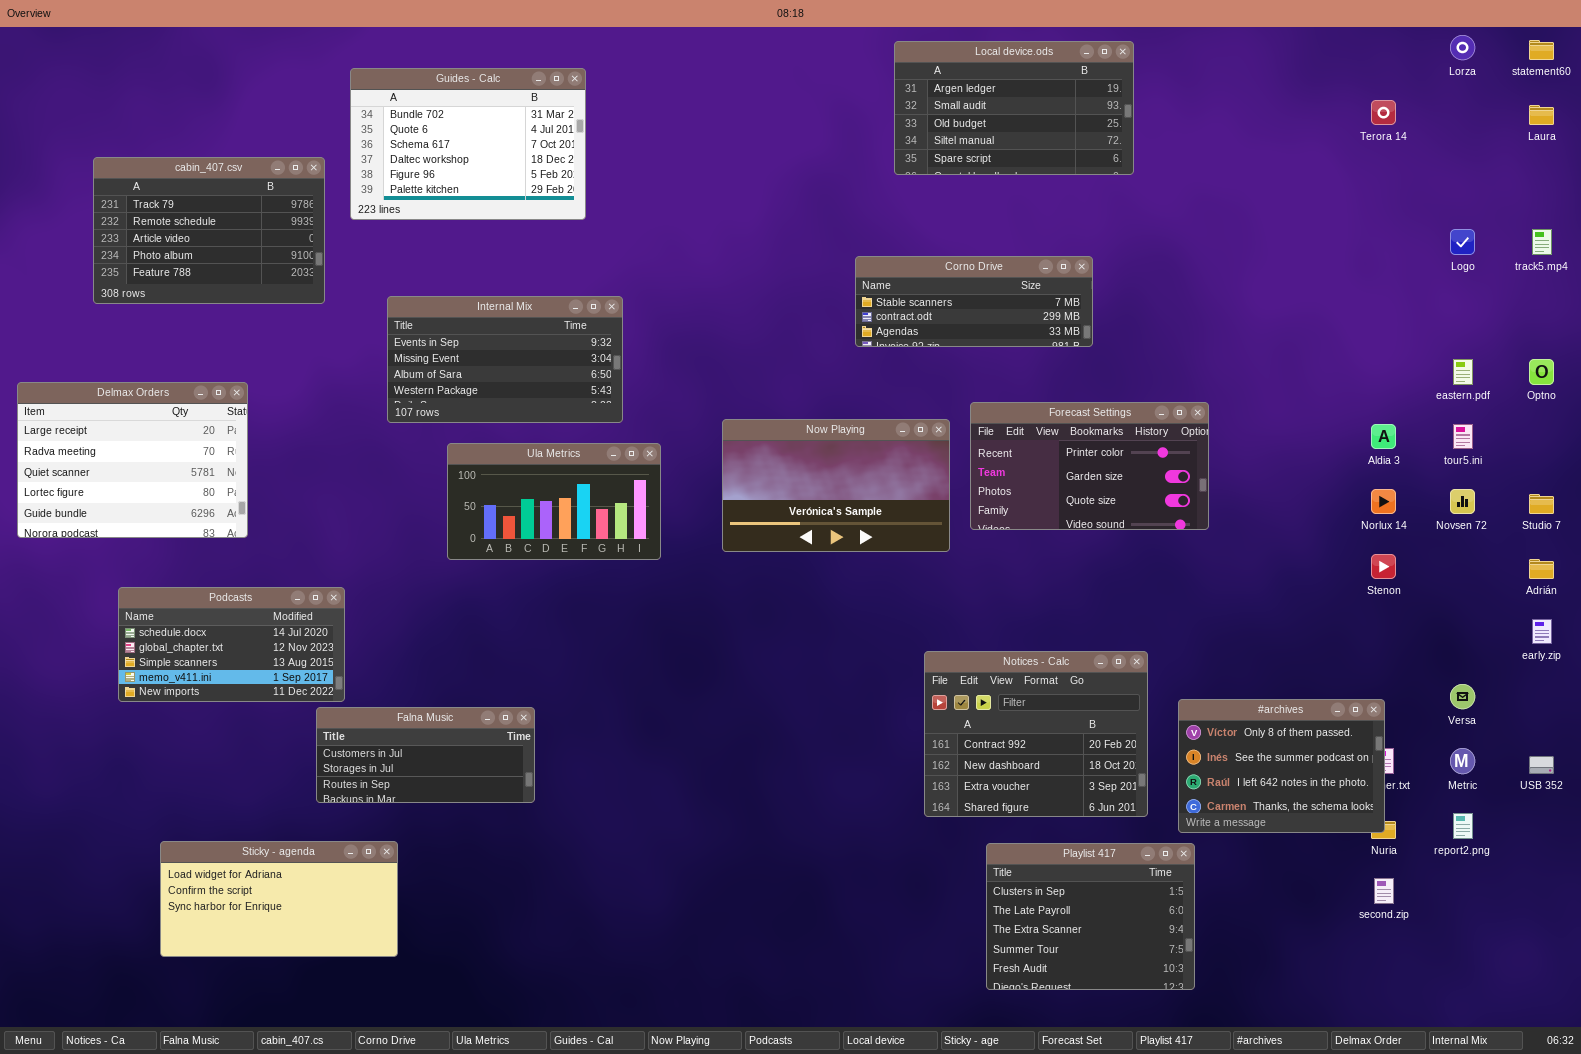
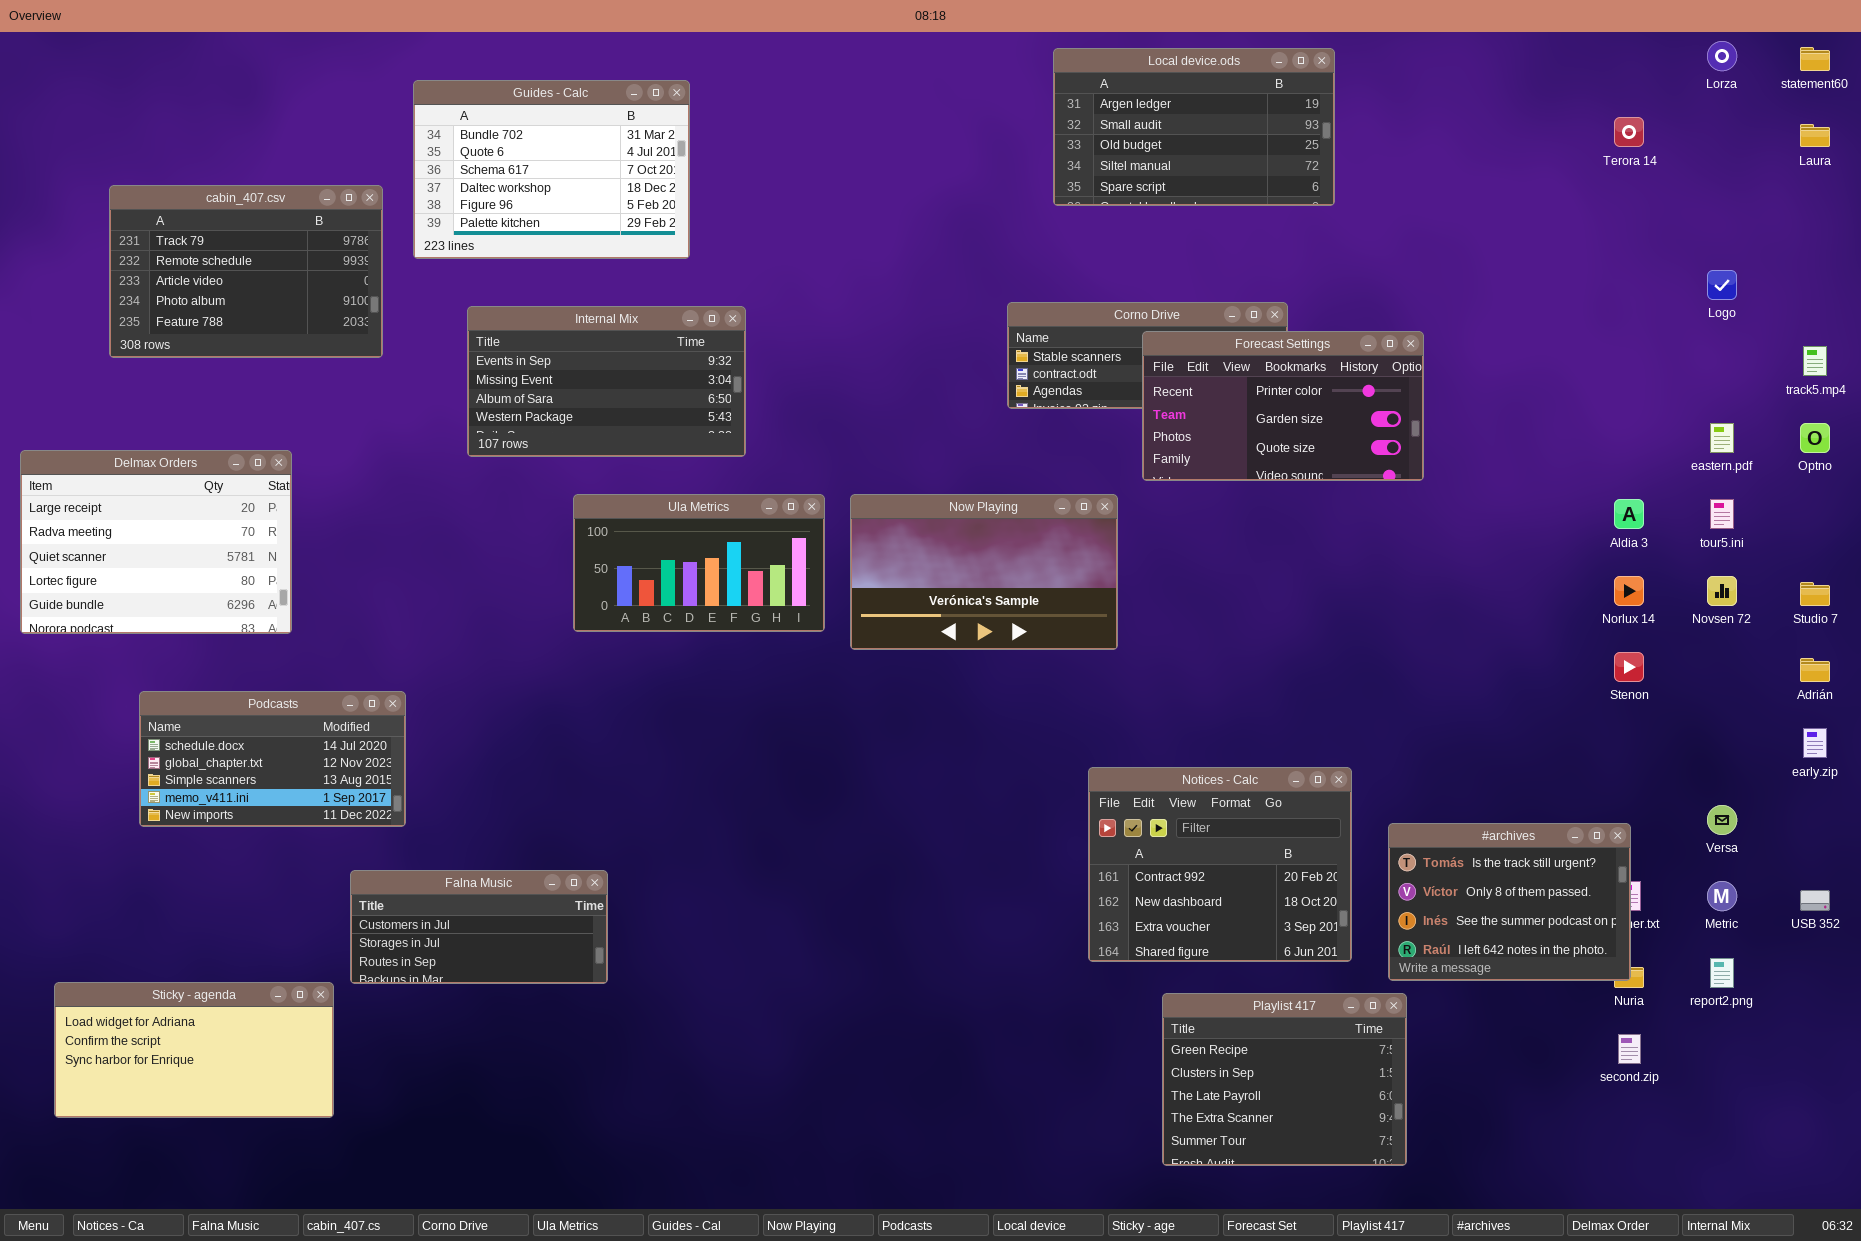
track5.mp4: [1532,229,1552,255] -> [1803,346,1827,376], moved
Internal Mix: [387,296,623,423] -> [467,306,746,457], moved
Forecast Settings: [970,402,1209,530] -> [1142,331,1424,481], moved
Ula Metrics: [447,443,661,560] -> [573,494,825,632], moved
#archives: [1178,699,1385,833] -> [1388,823,1631,981], scrolled up 1 row
Falna Music: [316,707,535,803] -> [350,870,608,984], moved
Sticky - agenda: [160,841,398,957] -> [54,982,334,1118], moved
Playlist 417: [986,843,1195,990] -> [1162,993,1407,1166], scrolled up 1 row

